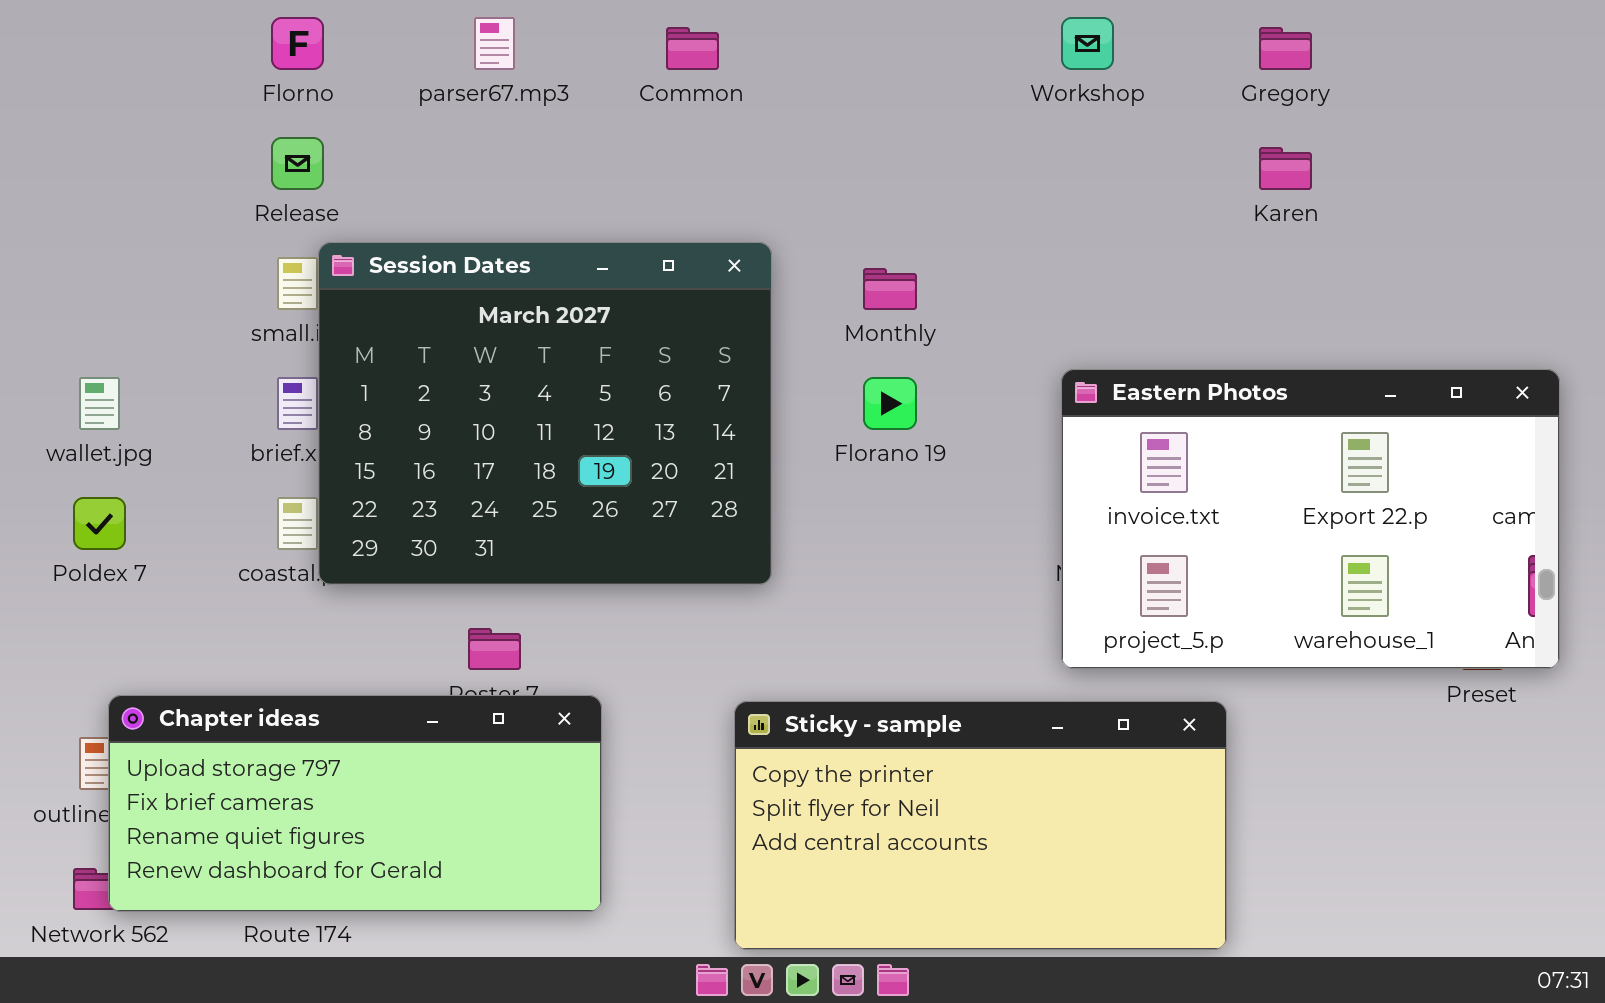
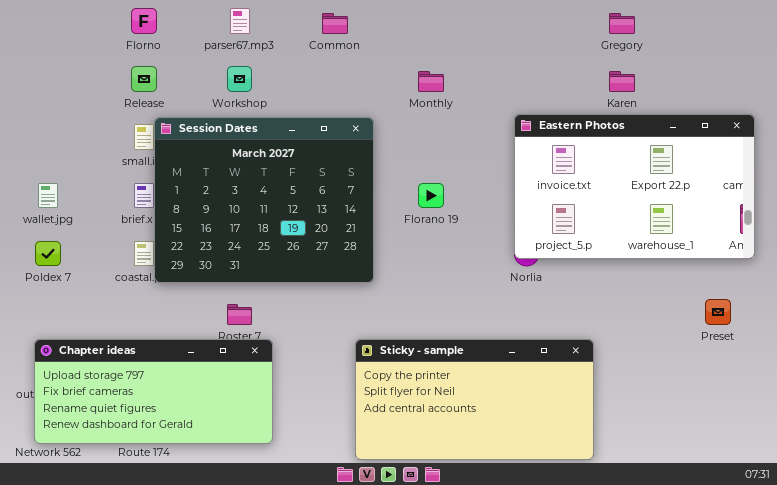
Workshop: [1061,17,1114,70] -> [227,66,252,92], moved
Monthly: [863,268,917,310] -> [418,71,444,92], moved
Eastern Photos: [1061,369,1560,669] -> [514,114,755,259], moved
Chapter ideas: [108,695,602,912] -> [34,339,273,444], moved

